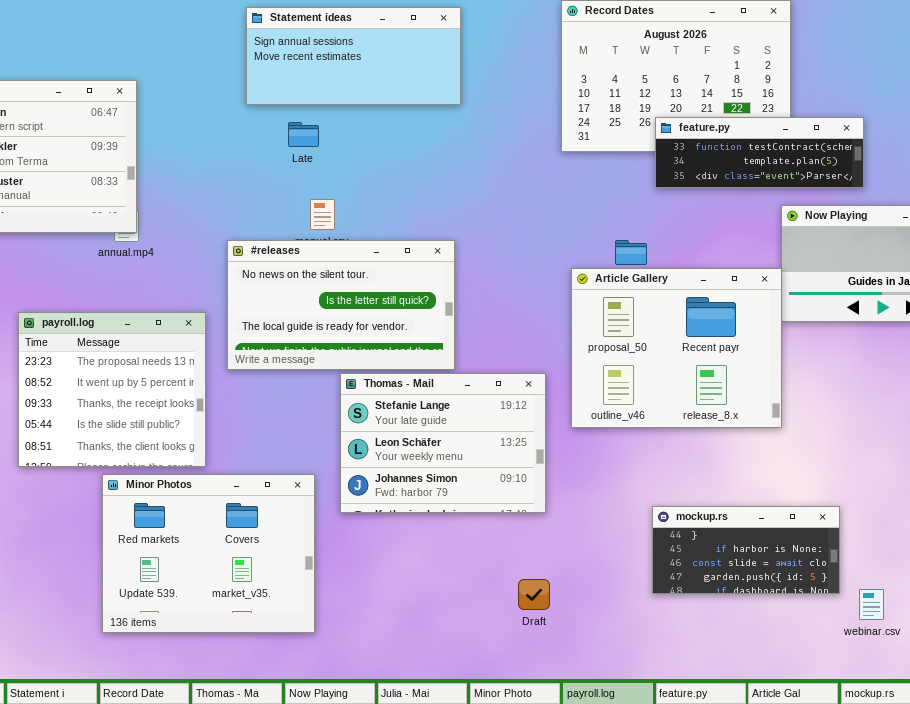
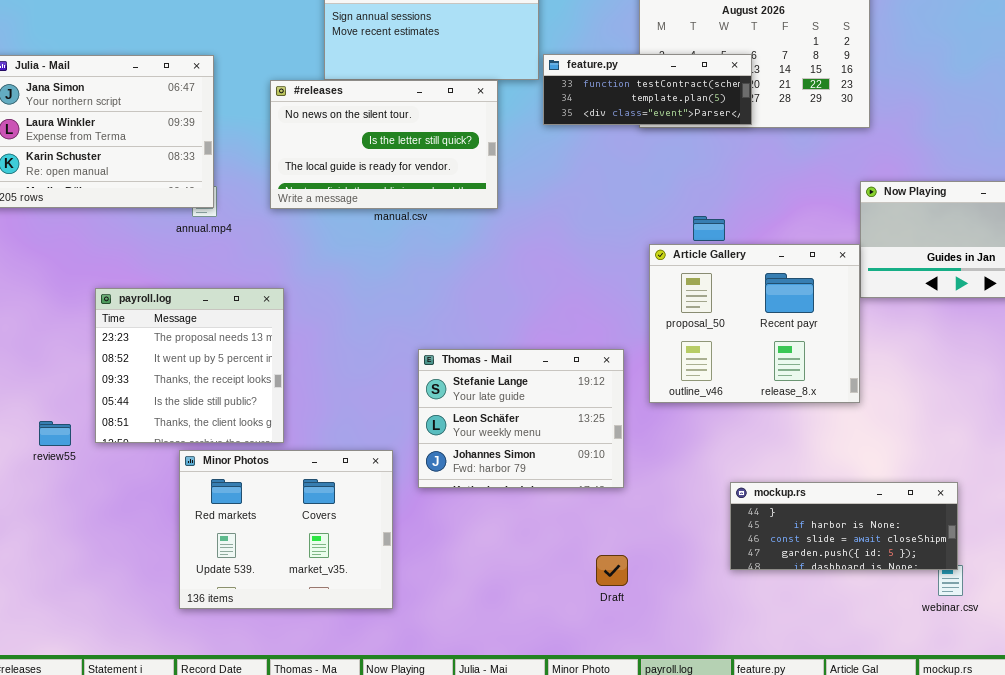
feature.py: [655,117,864,188] -> [543,54,752,125], moved
#releases: [227,240,455,370] -> [270,80,498,209], moved
mockup.rs: [652,506,840,594] -> [730,482,958,570], resized

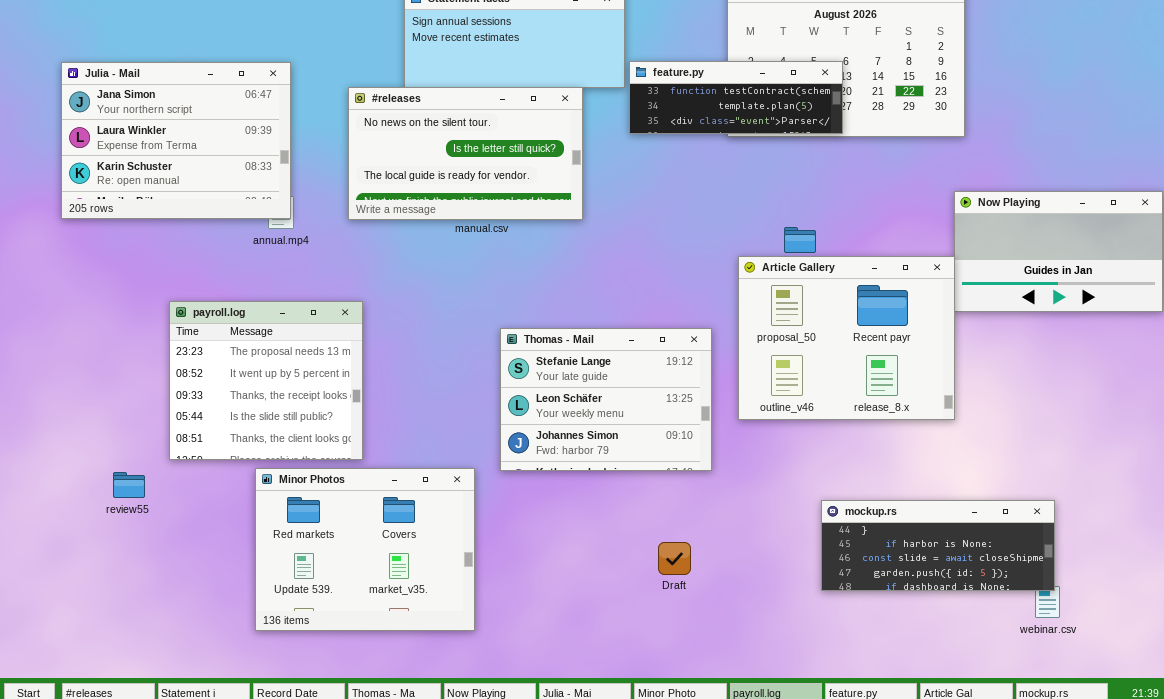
Thomas - Mail: [418,349,624,488] -> [500,328,712,471], moved
review55: [39,421,71,446] -> [113,472,145,498], moved
Draft: [596,555,628,586] -> [658,542,691,575], moved

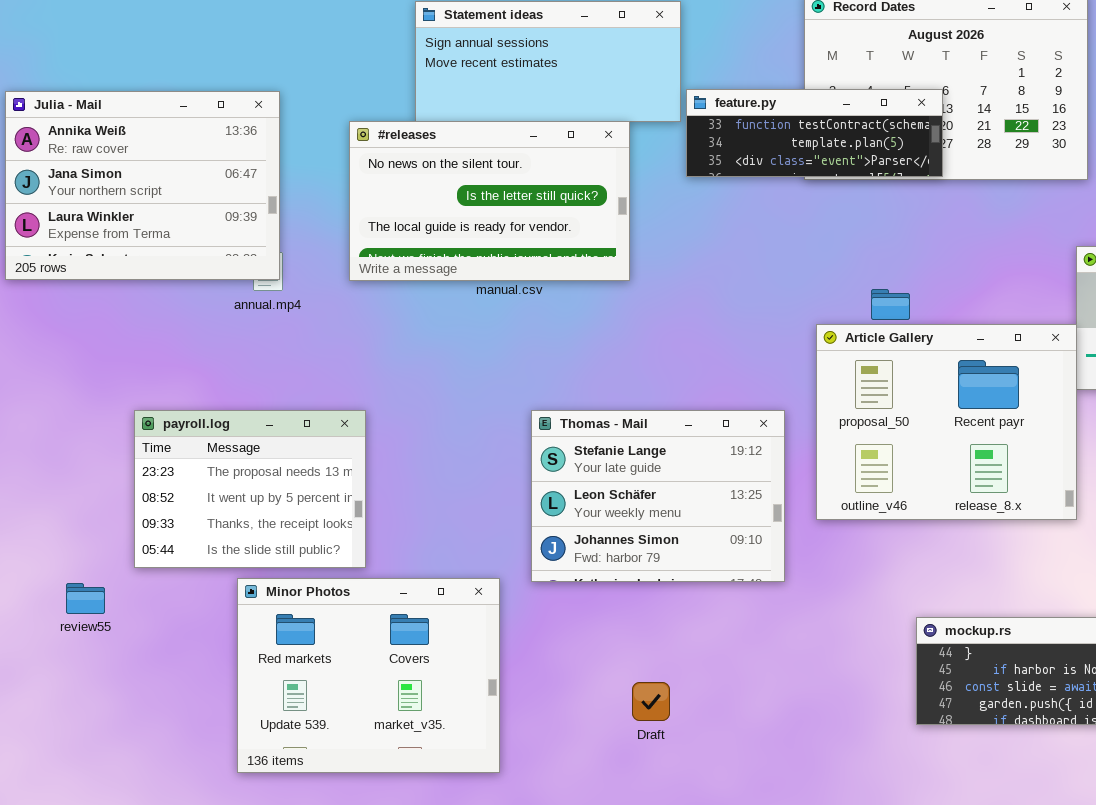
Julia - Mail: [61,62,291,219] -> [5,91,280,280], scrolled up 1 row
payroll.log: [169,301,363,460] -> [134,410,366,568], resized
Draft: [658,542,691,575] -> [632,682,670,721], moved

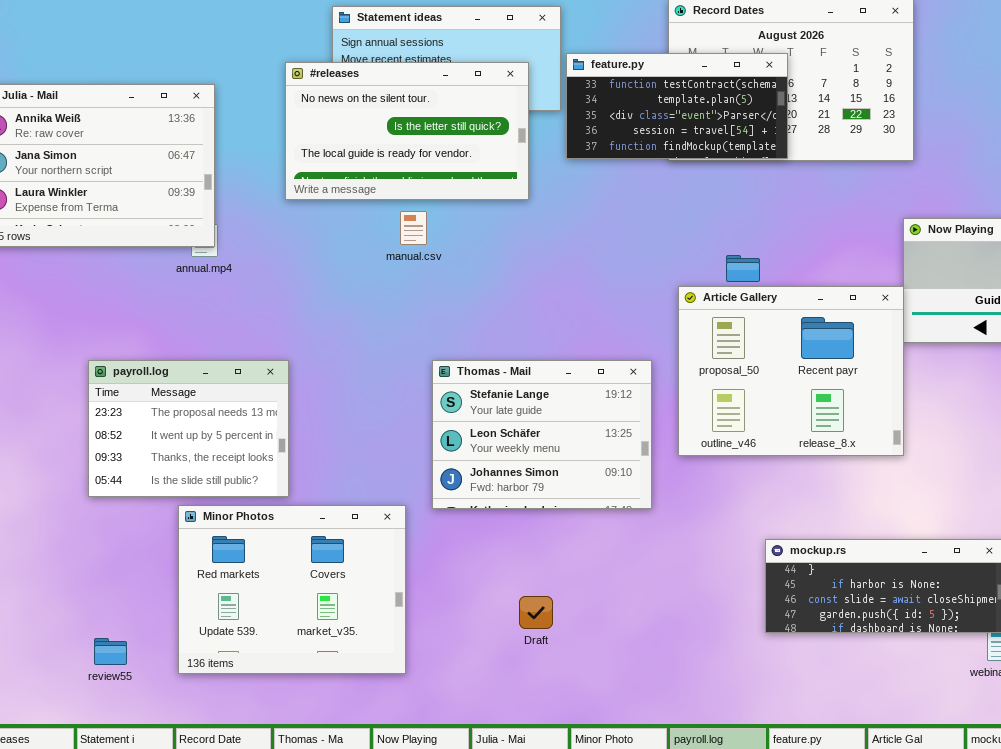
feature.py: [686,89,943,177] -> [566,53,788,159], resized
#releases: [349,121,630,281] -> [285,62,529,200], moved
review55: [66,583,105,614] -> [94,638,127,665], moved

